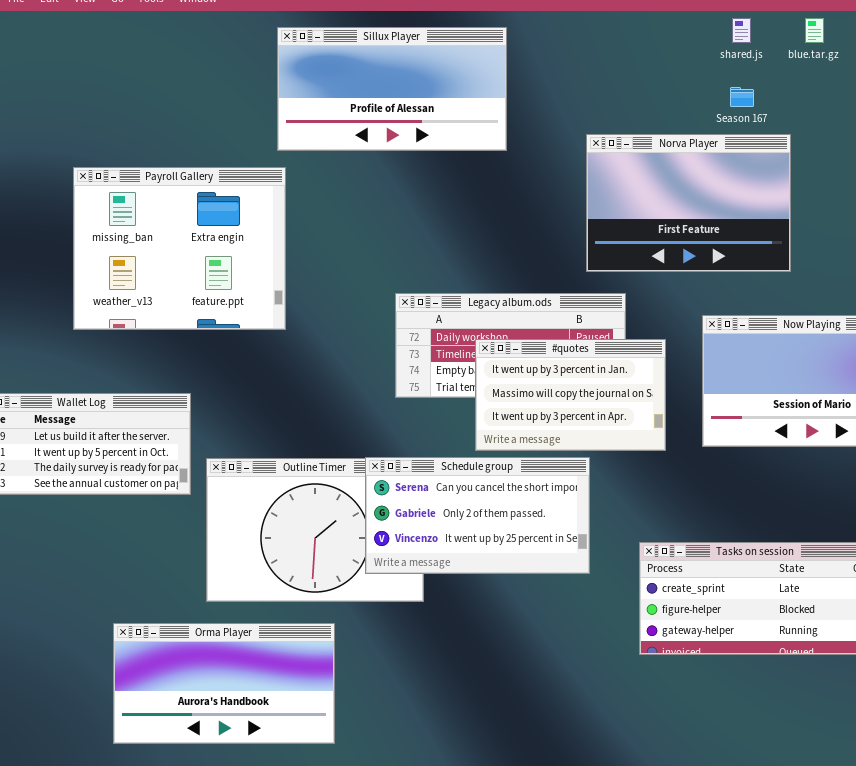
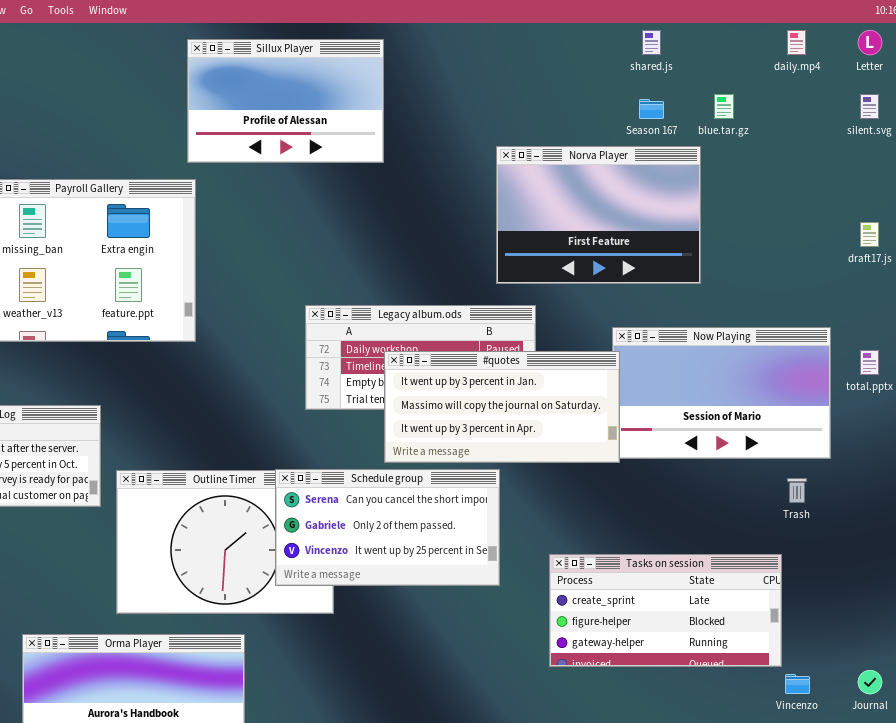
blue.tar.gz: [805,18,824,43] -> [714,94,734,119], moved
Sillux Player: [277,27,507,151] -> [187,39,384,163], resized
#quotes: [475,339,666,451] -> [384,351,620,463], resized

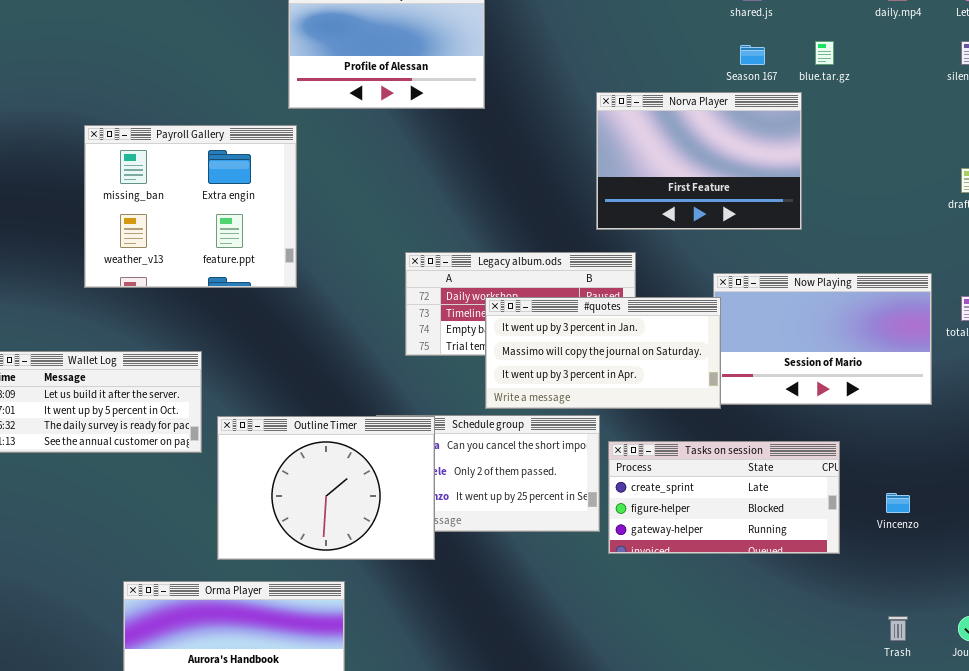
Outline Timer: [116,470,334,614] -> [217,416,435,560], raised
Trash: [787,478,807,503] -> [888,616,908,641], moved
Tasks on session: [549,554,782,667] -> [608,441,840,554], moved
Vincenzo: [785,674,810,694] -> [886,493,910,513], moved

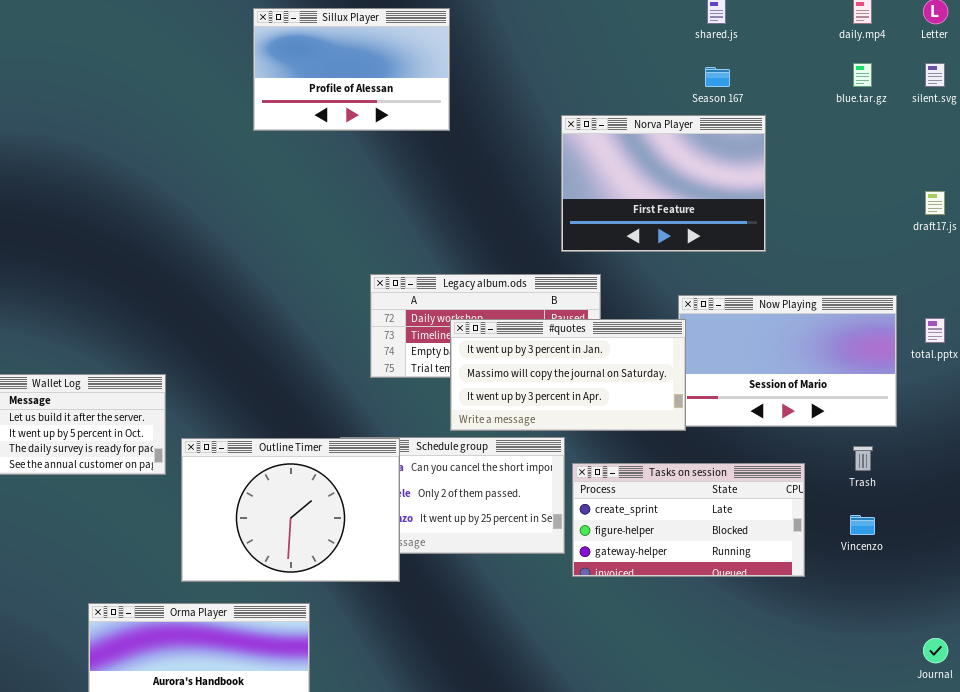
blue.tar.gz: [815,41,834,65] -> [853,63,872,87], moved
Payroll Gallery: [84,125,297,288] -> none, closed
Trash: [888,616,908,641] -> [853,446,873,471], moved

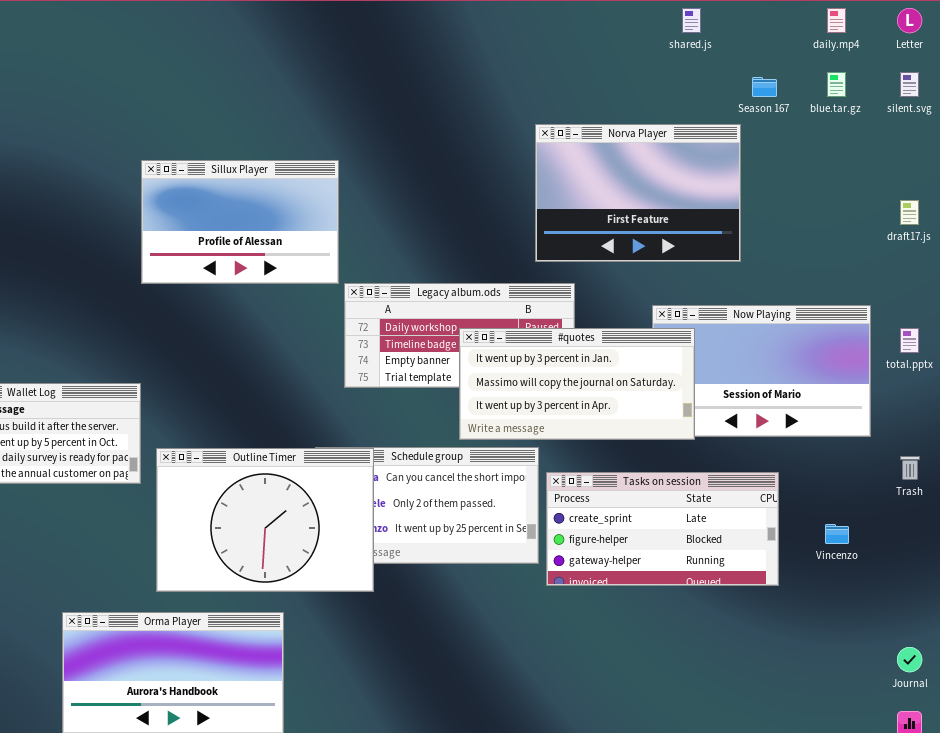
Sillux Player: [253,8,450,131] -> [141,160,339,284], moved
Season 167: [705,67,730,87] -> [752,77,777,97], moved
#quotes: [450,319,686,431] -> [459,328,695,440], moved
Trash: [853,446,873,471] -> [900,456,920,480], moved

